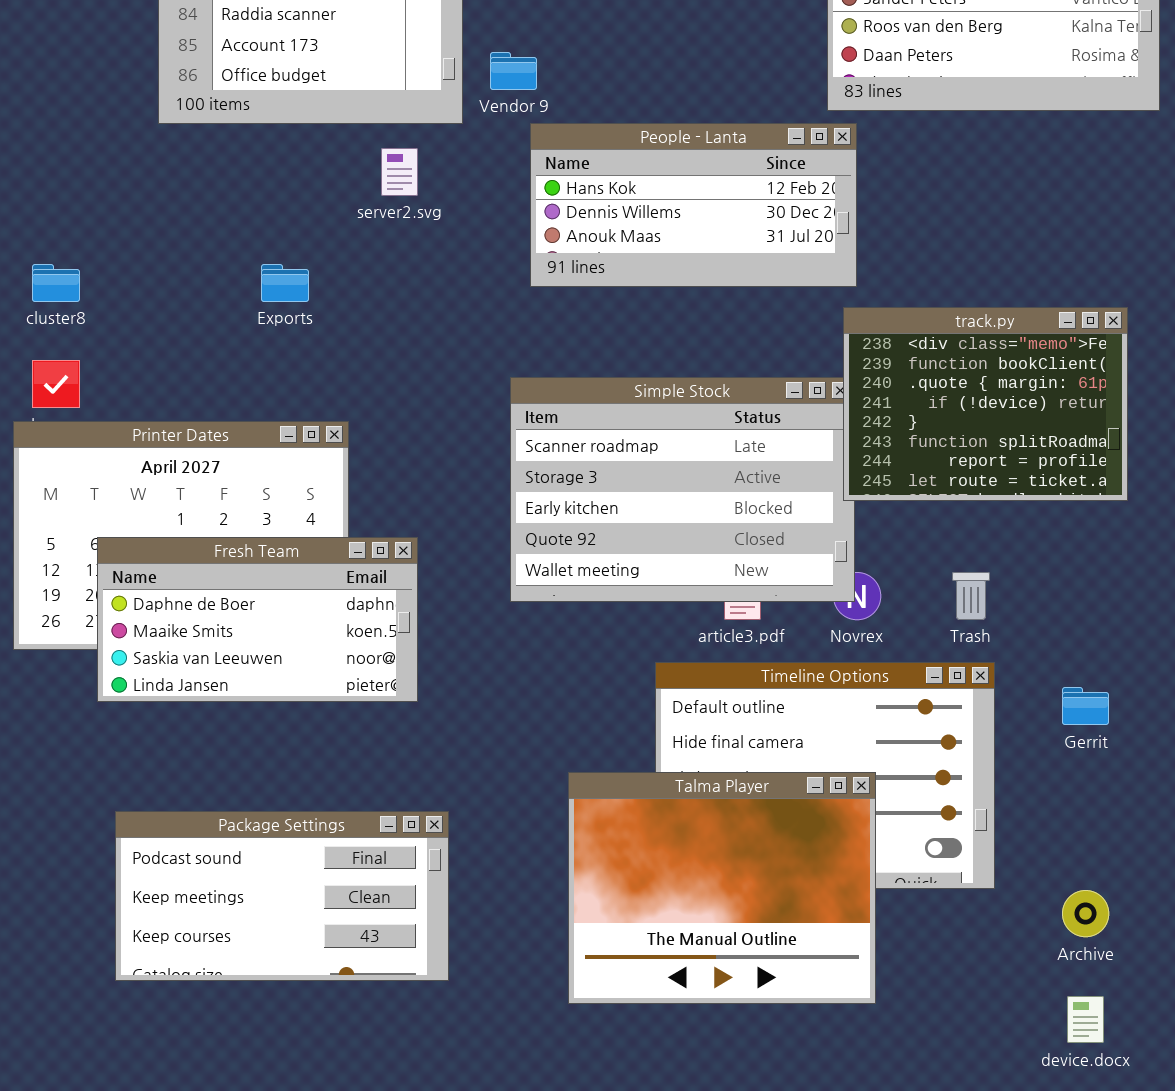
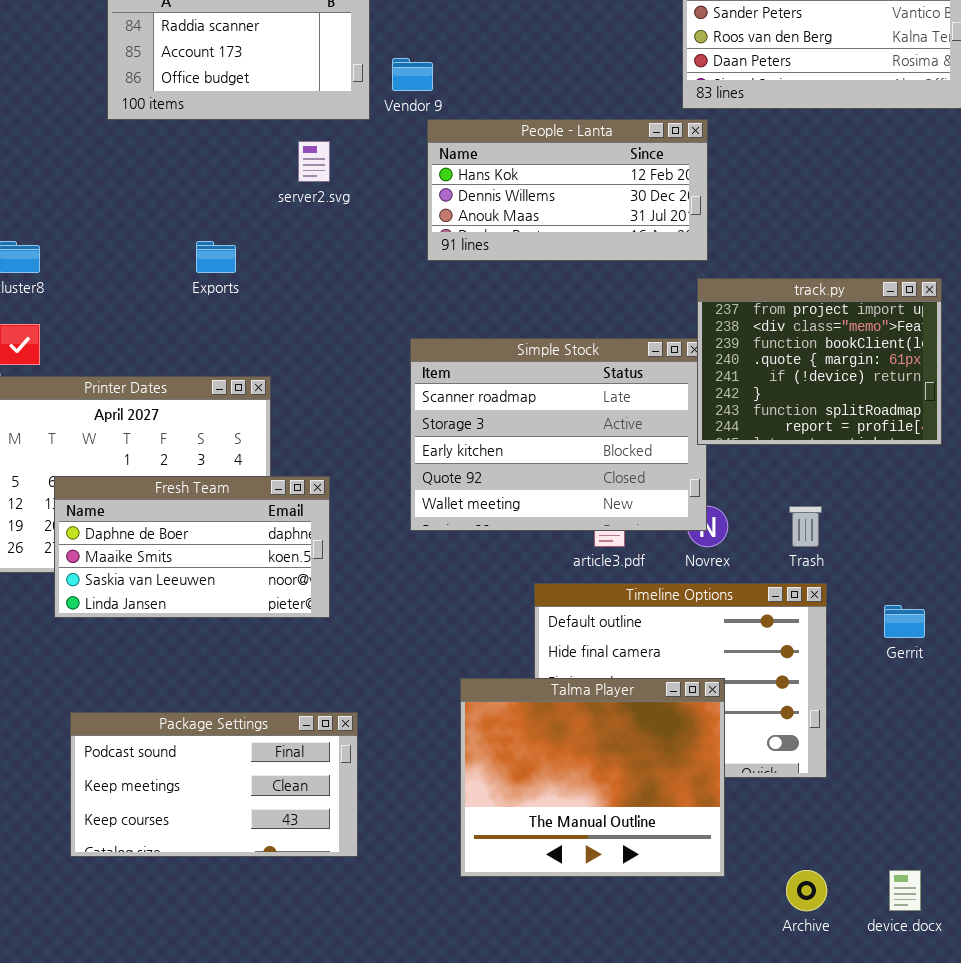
track.py: [843,307,1128,501] -> [697,278,942,445], scrolled up 1 row
Archive: [1062,890,1109,937] -> [786,870,827,911], moved

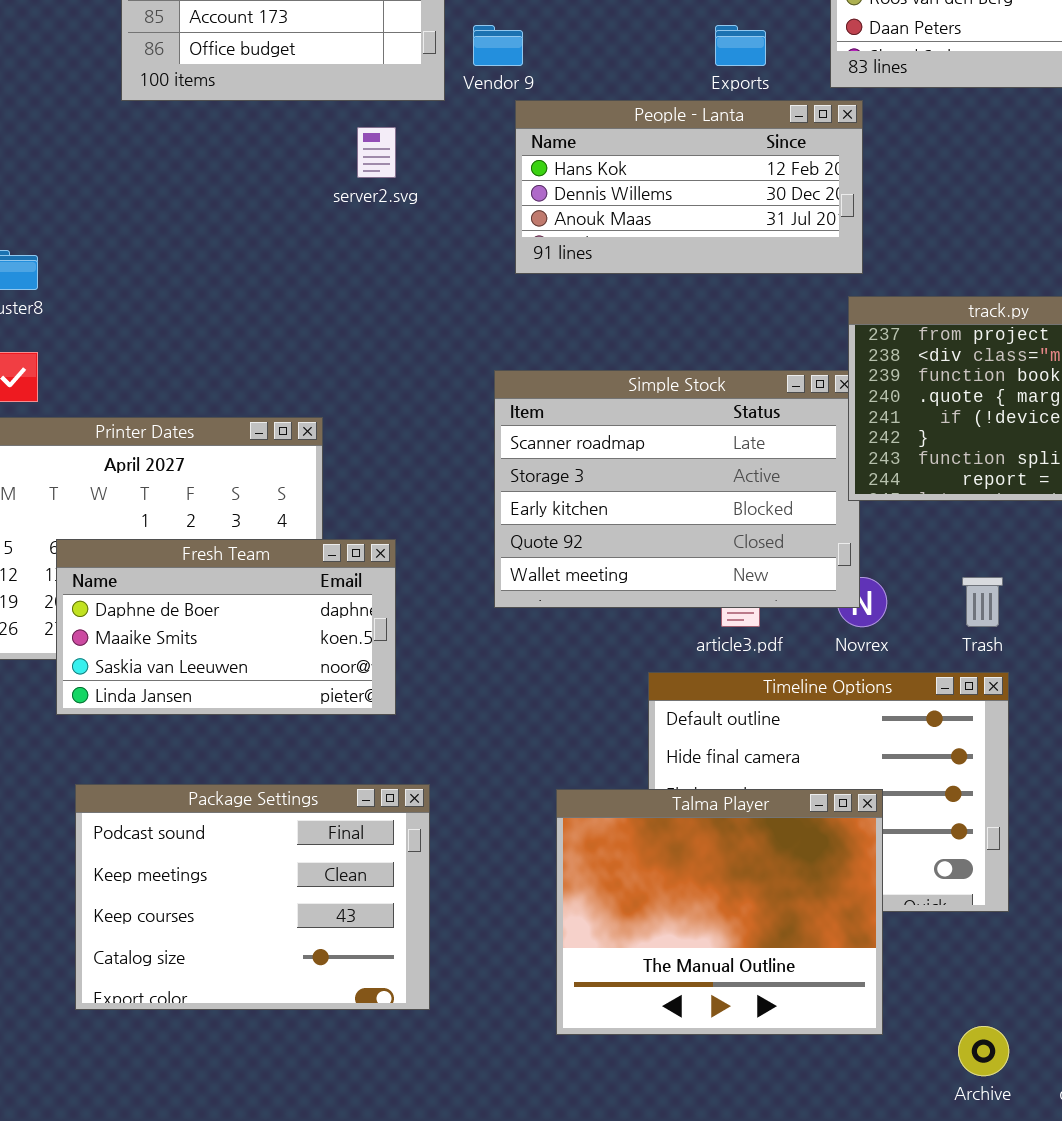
Exports: [196,241,236,273] -> [715,25,766,66], moved
Package Settings: [70,712,358,857] -> [75,784,430,1010], resized

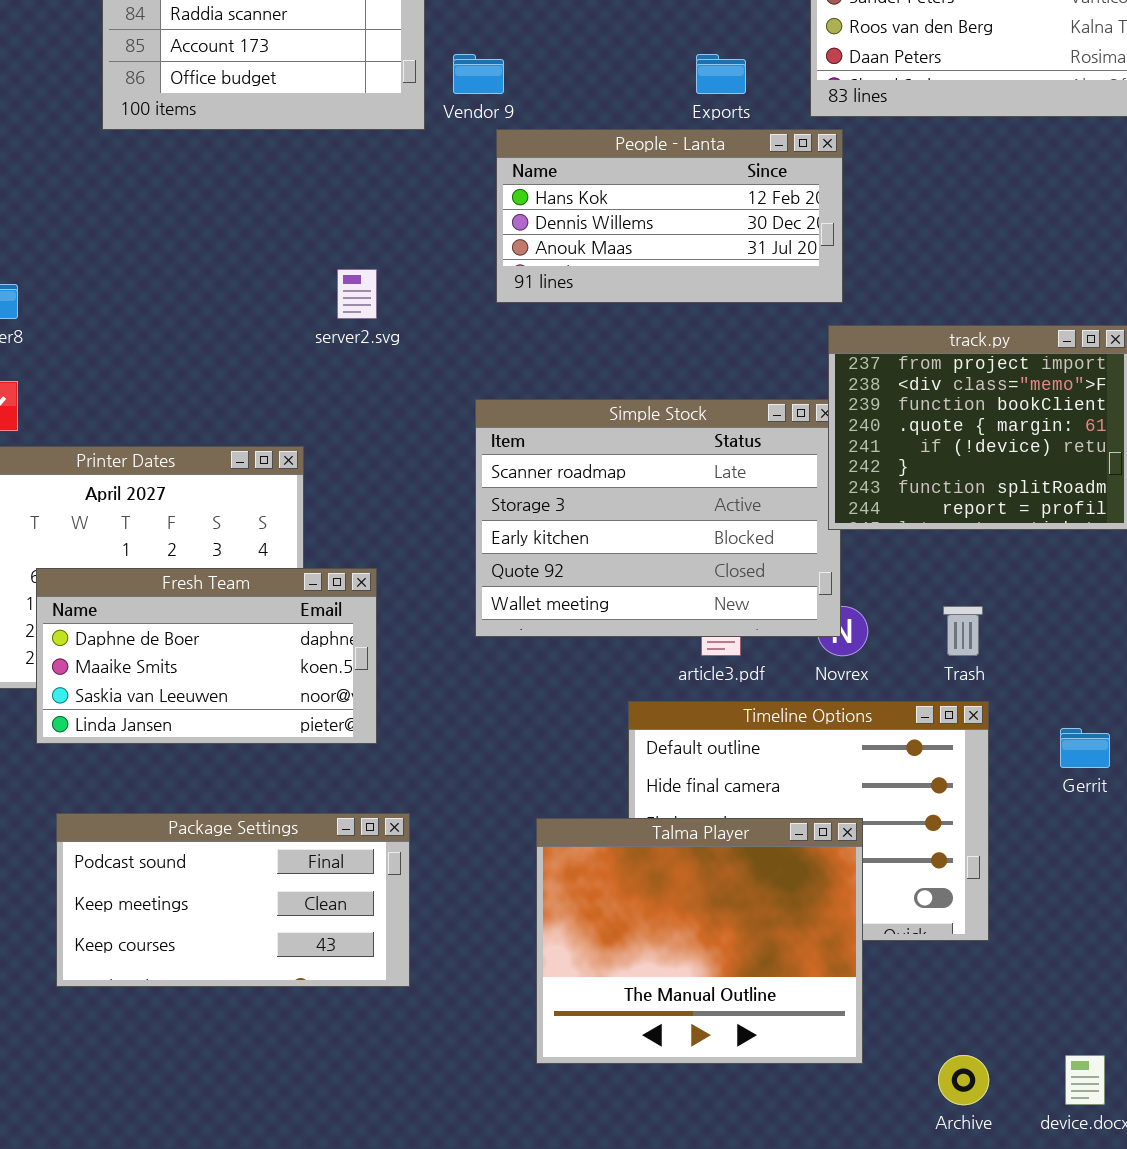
server2.svg: [357,127,396,178] -> [337,269,377,319], moved
Package Settings: [75,784,430,1010] -> [56,813,410,987], resized

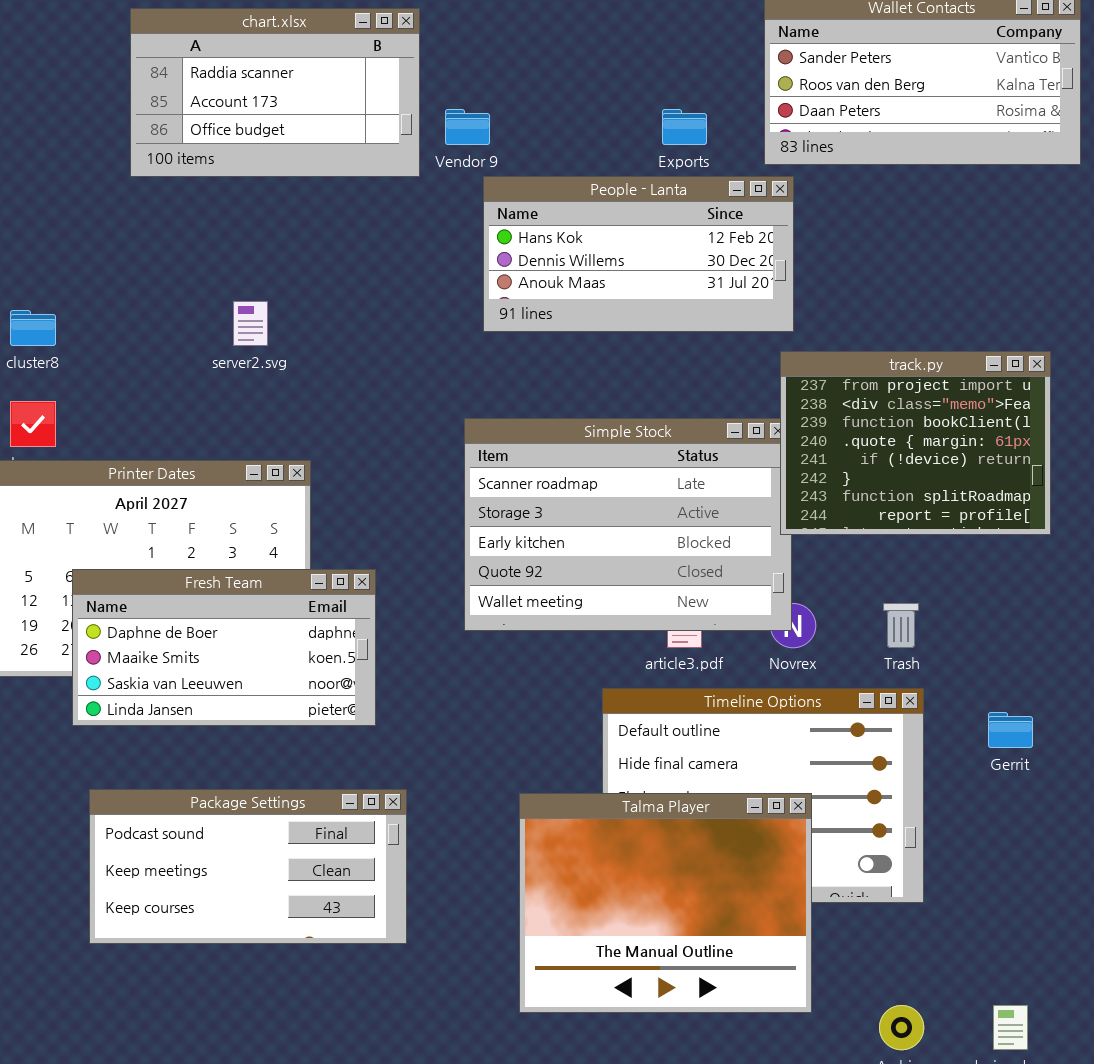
server2.svg: [337,269,377,319] -> [233,301,268,346], moved

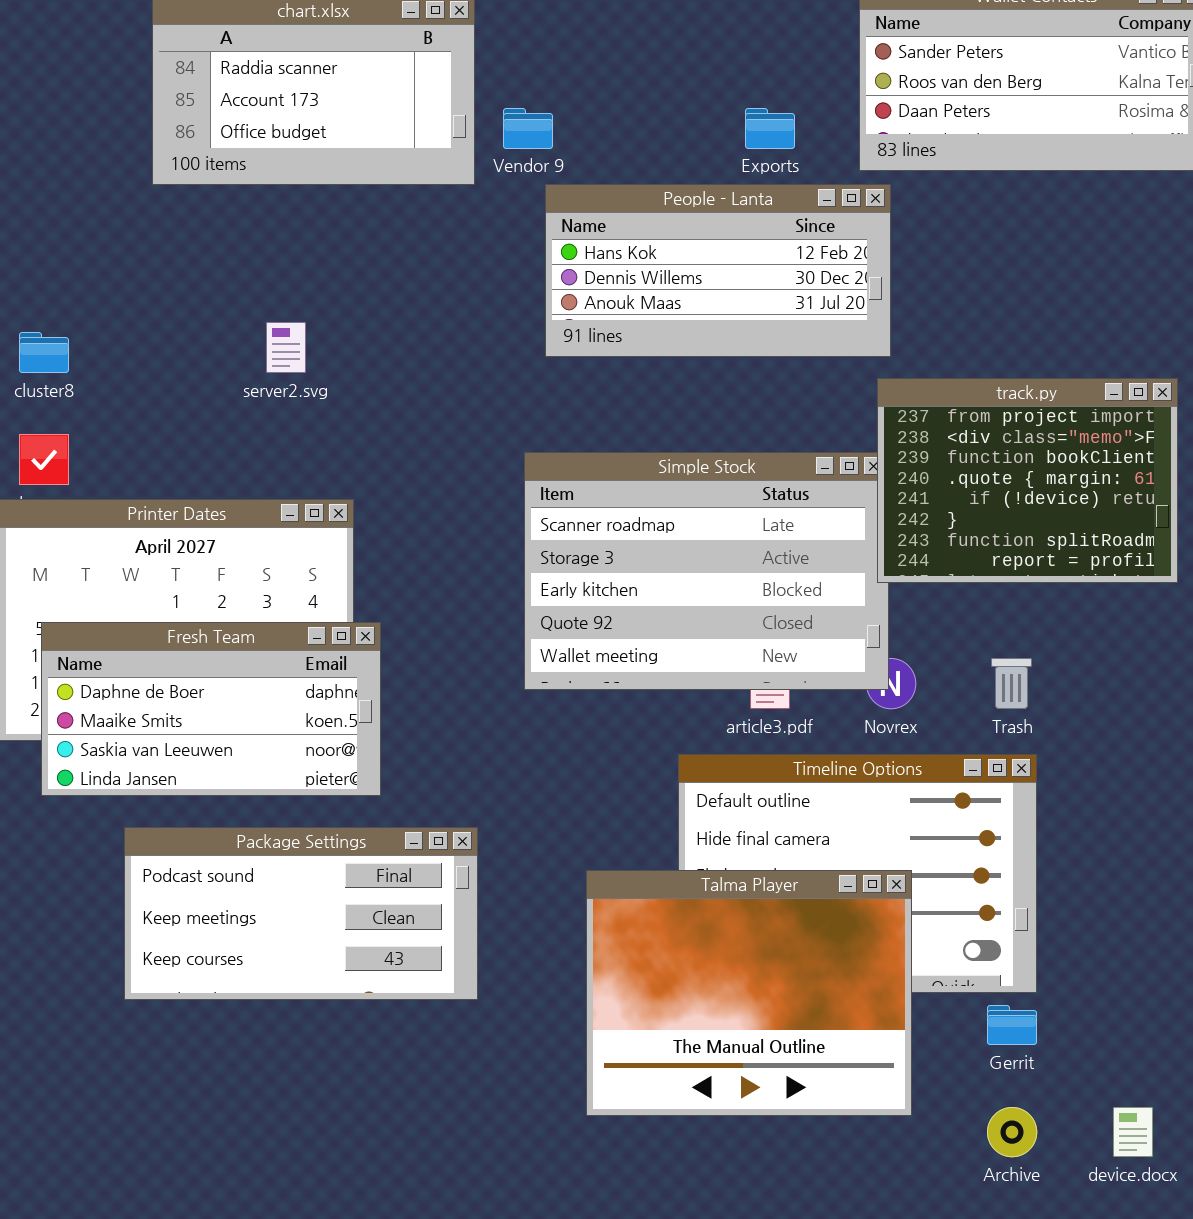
Fresh Team: [72,569,376,726] -> [41,622,381,796], moved
Gerrit: [988,712,1033,748] -> [987,1005,1037,1045], moved
Package Settings: [89,789,407,944] -> [124,827,478,1000], moved

